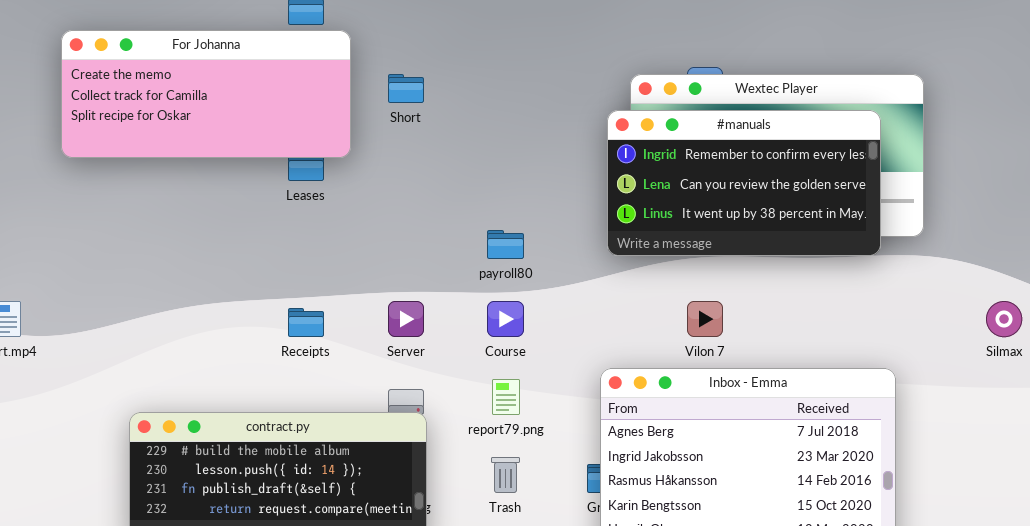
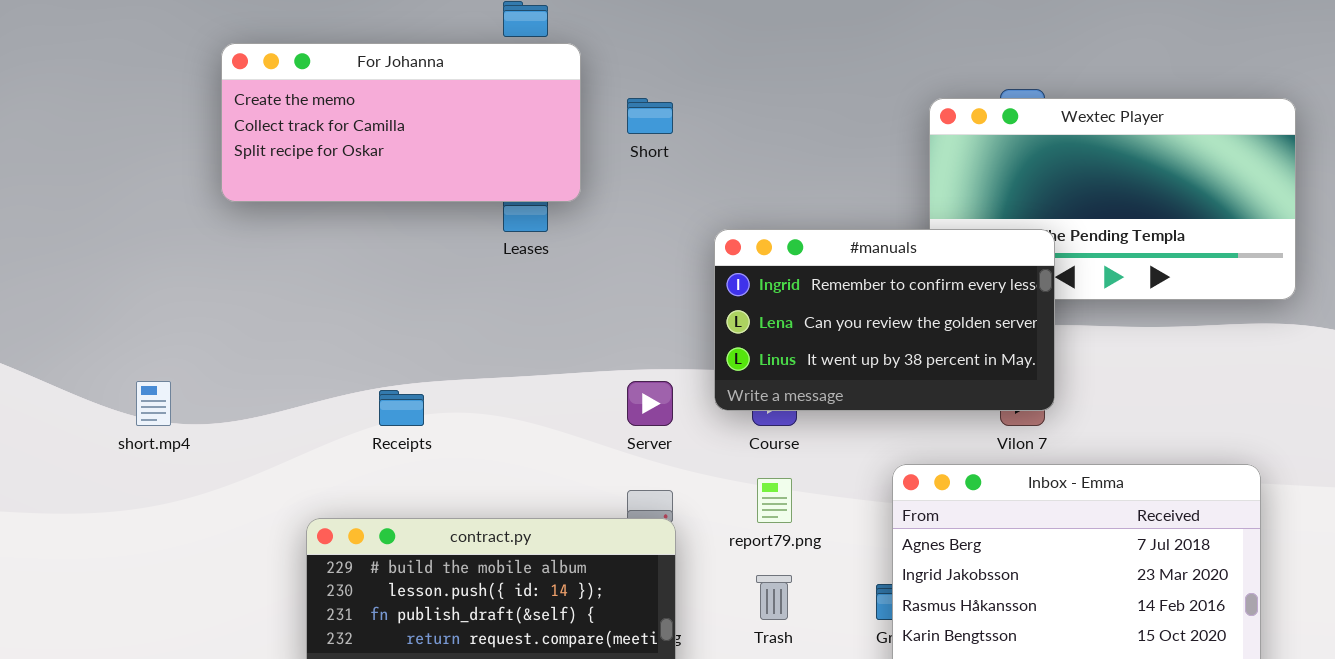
#manuals: [607,110,881,256] -> [714,229,1055,411], moved
Receipts: [288,308,324,337] -> [379,390,424,426], moved

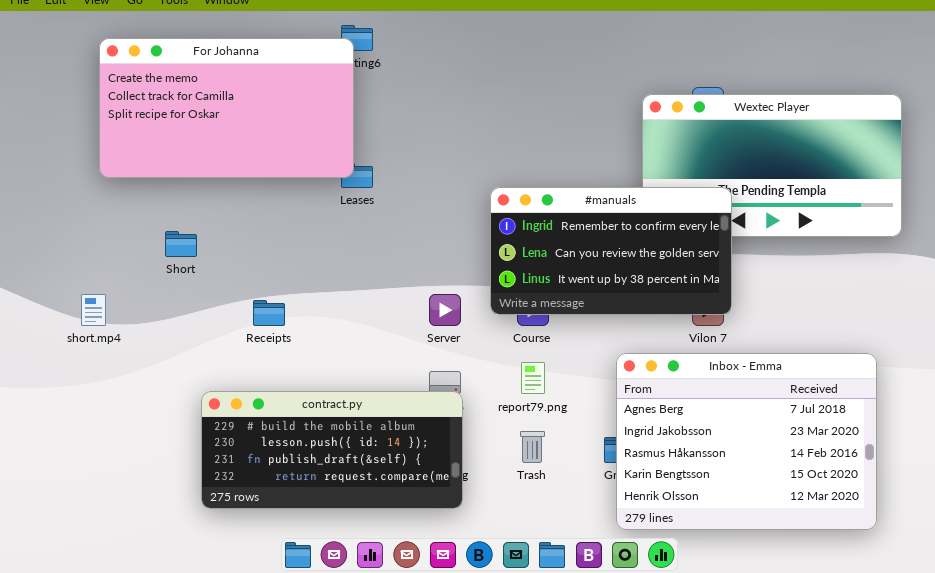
For Johanna: [221,43,581,202] -> [99,38,354,178], moved, resized
Short: [627,98,673,134] -> [165,231,197,257], moved

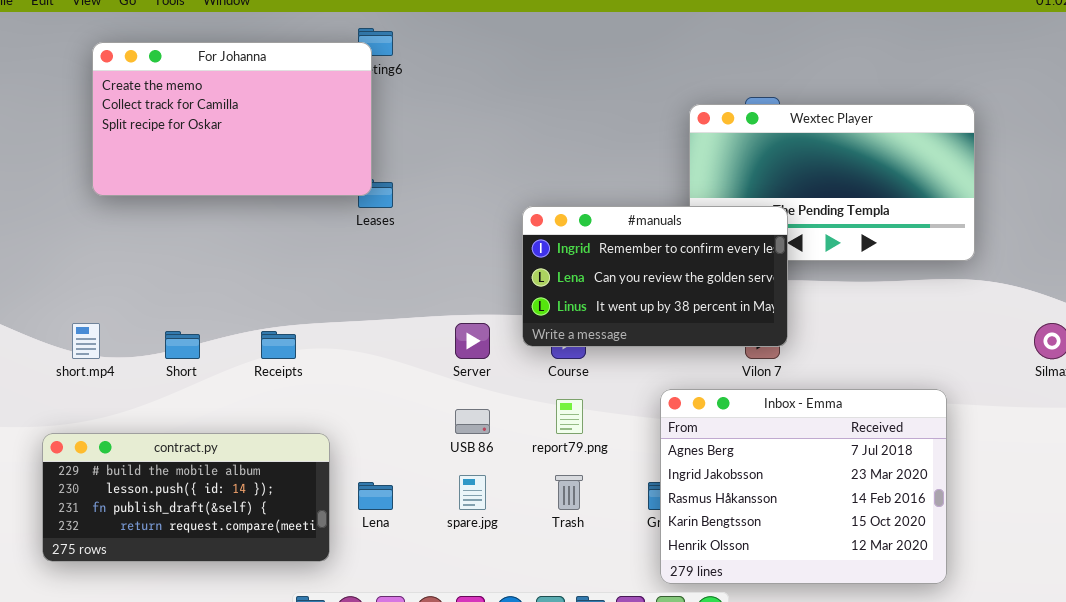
Short: [165,231,197,257] -> [165,331,200,359], moved
contract.py: [201,391,463,509] -> [42,433,330,562], moved

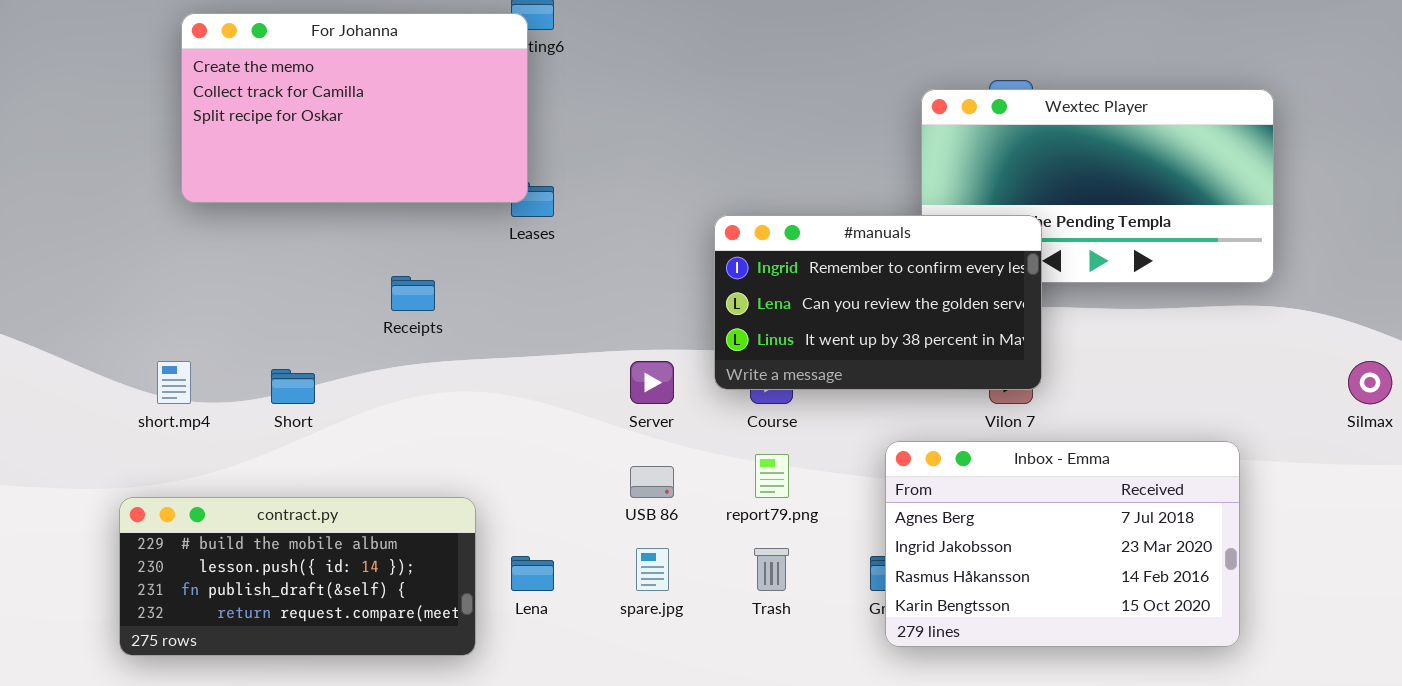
Receipts: [261,331,296,359] -> [391,276,435,311], moved
Inbox - Emma: [660,389,947,584] -> [885,441,1240,647], resized

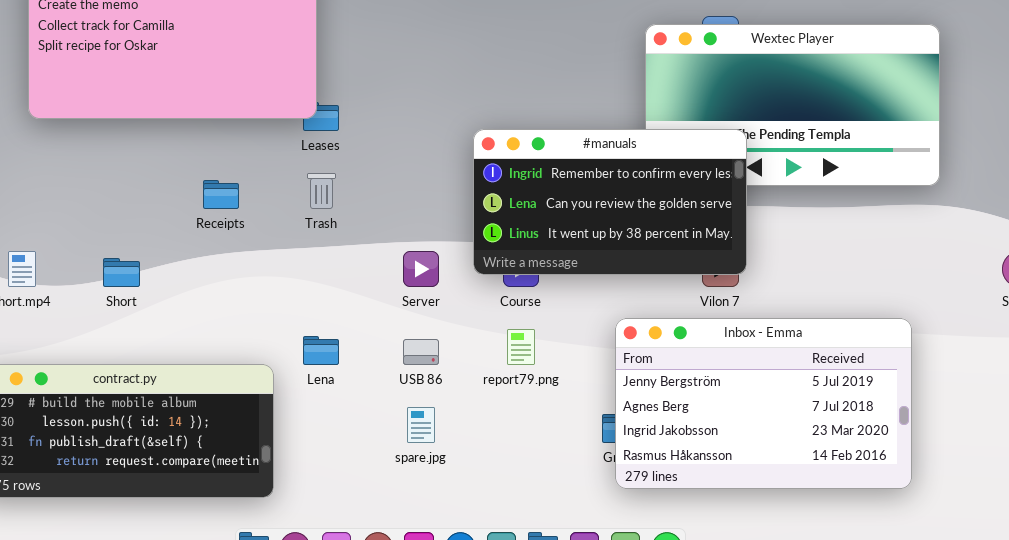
Inbox - Emma: [885,441,1240,647] -> [615,318,912,489], scrolled up 1 row
Trash: [754,548,789,591] -> [307,173,336,209], moved
Lena: [511,556,554,591] -> [303,336,339,365], moved

